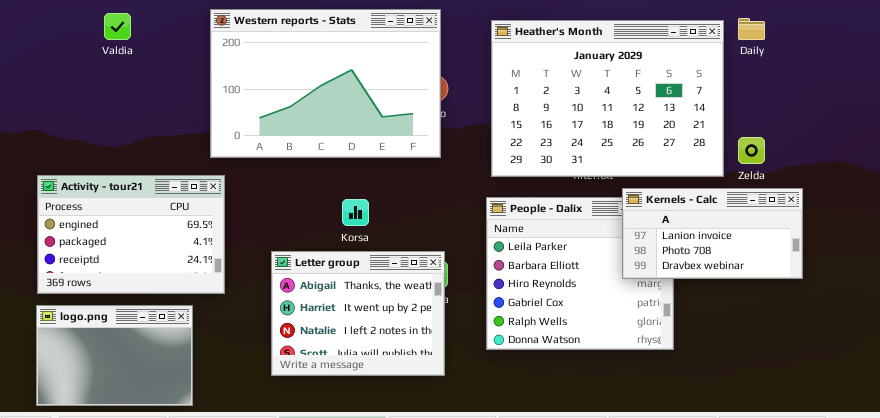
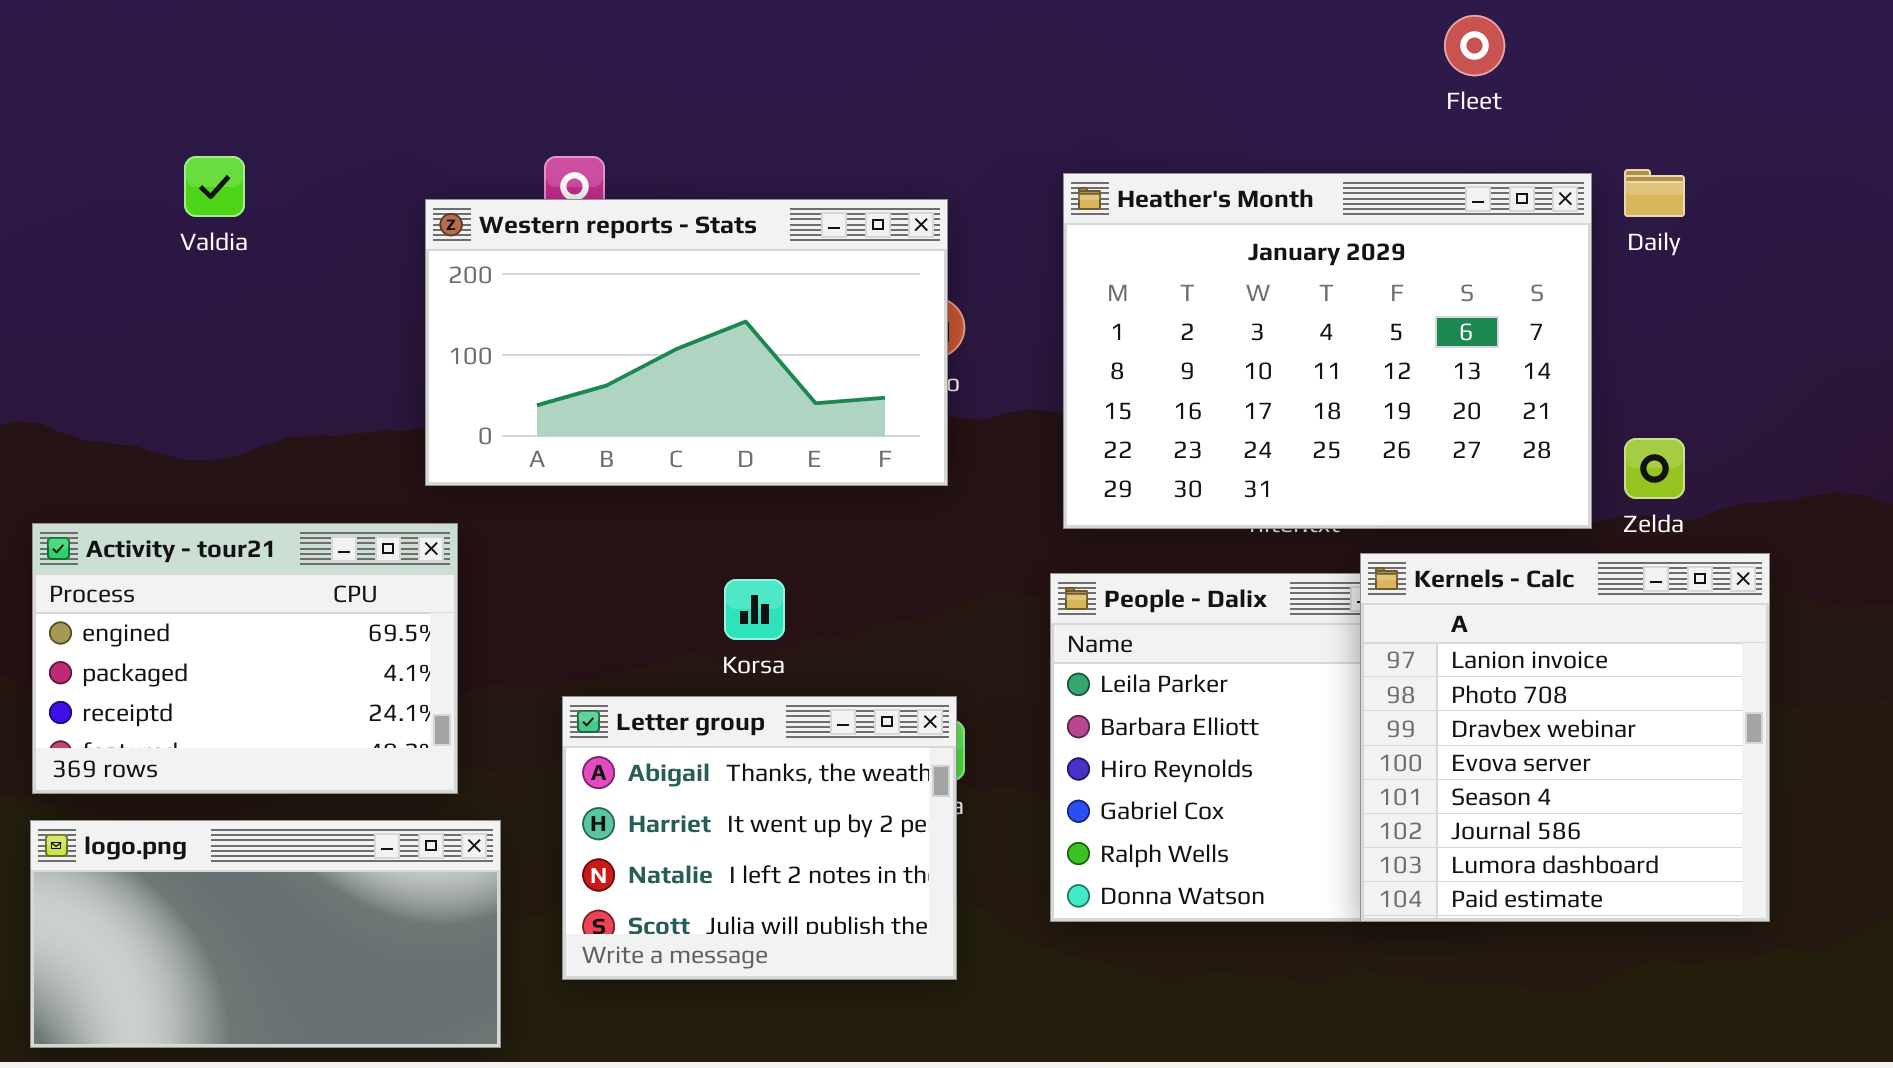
Western reports - Stats: [210,9,441,158] -> [425,199,948,486], resized
Kernels - Calc: [622,188,803,279] -> [1360,553,1770,922], resized
logo.png: [36,305,193,406] -> [30,820,501,1048], resized

